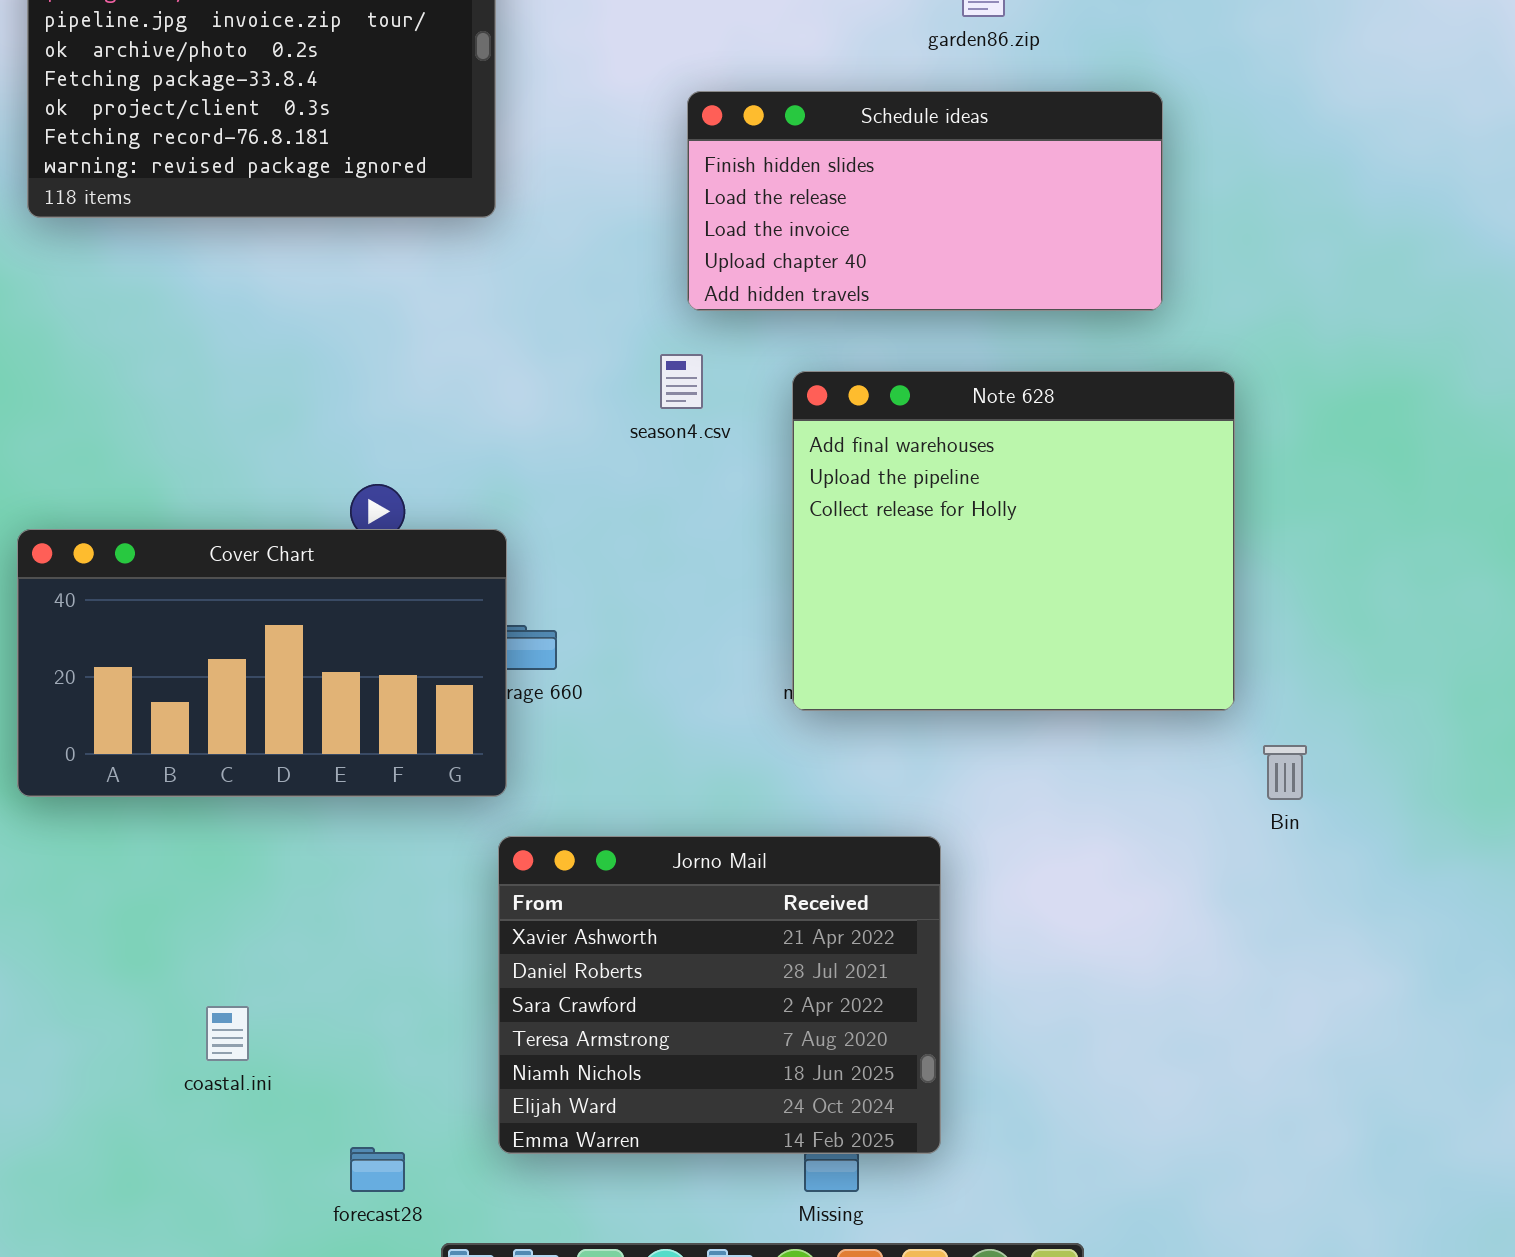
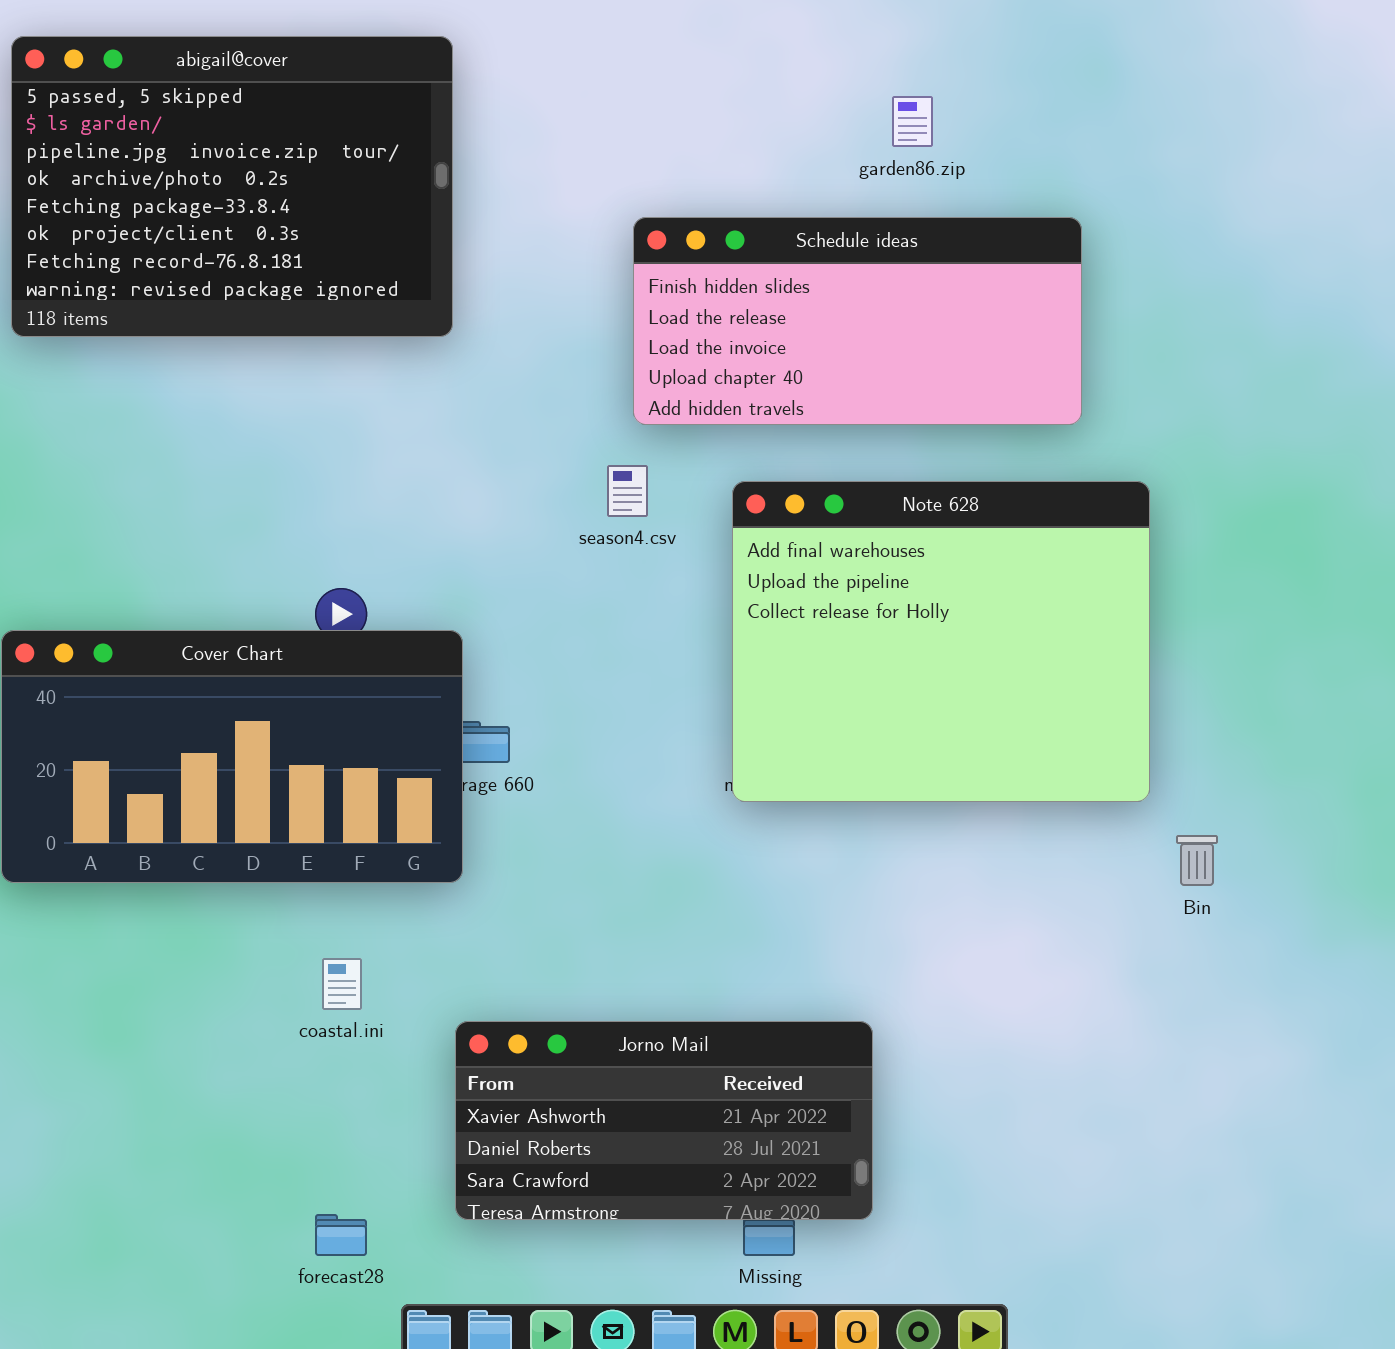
Jorno Mail: [498,836,941,1154] -> [455,1021,873,1220], resized
coastal.ini: [206,1006,249,1061] -> [322,958,362,1010], moved

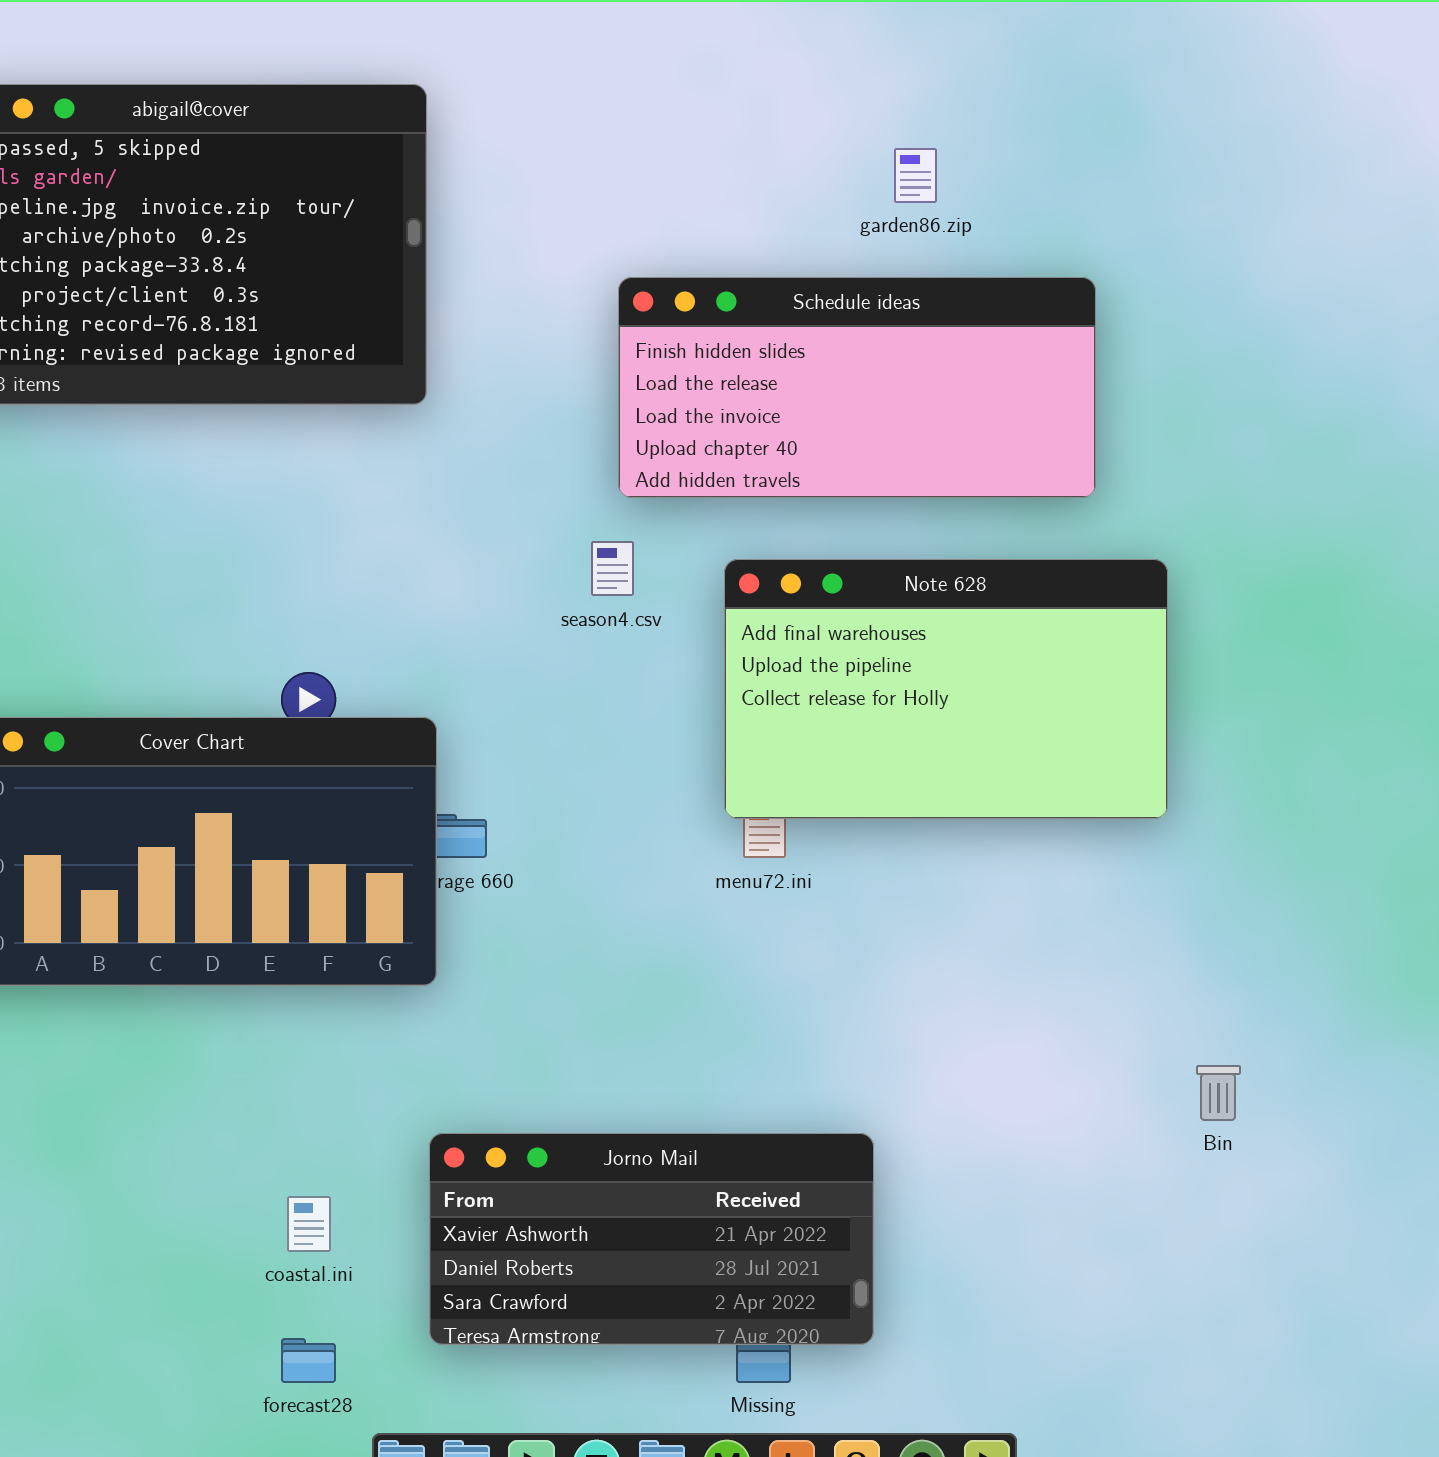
Note 628: [732,481,1150,802] -> [724,559,1168,819], resized
Bin: [1176,835,1218,886] -> [1196,1065,1241,1121], moved
coastal.ini: [322,958,362,1010] -> [287,1196,331,1252], moved

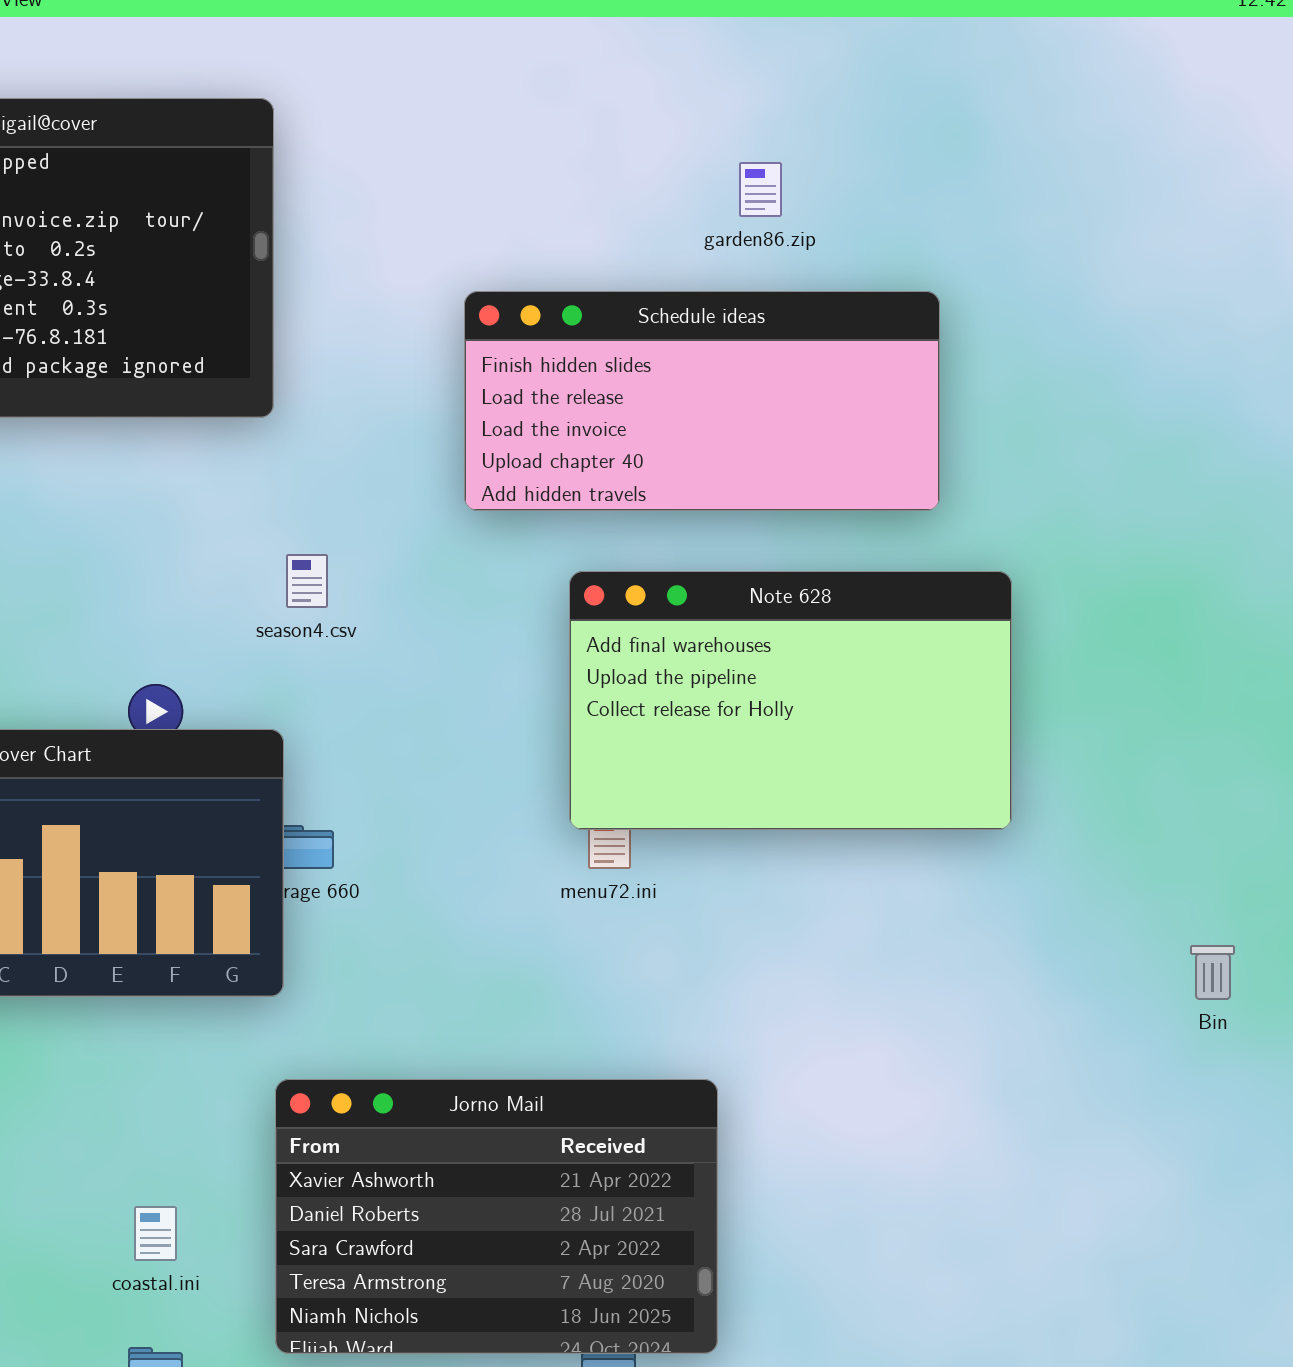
season4.csv: [591,541,634,596] -> [286,554,328,608], moved
Bin: [1196,1065,1241,1121] -> [1190,945,1235,1000], moved
Jorno Mail: [429,1133,874,1345] -> [275,1079,718,1354], resized

